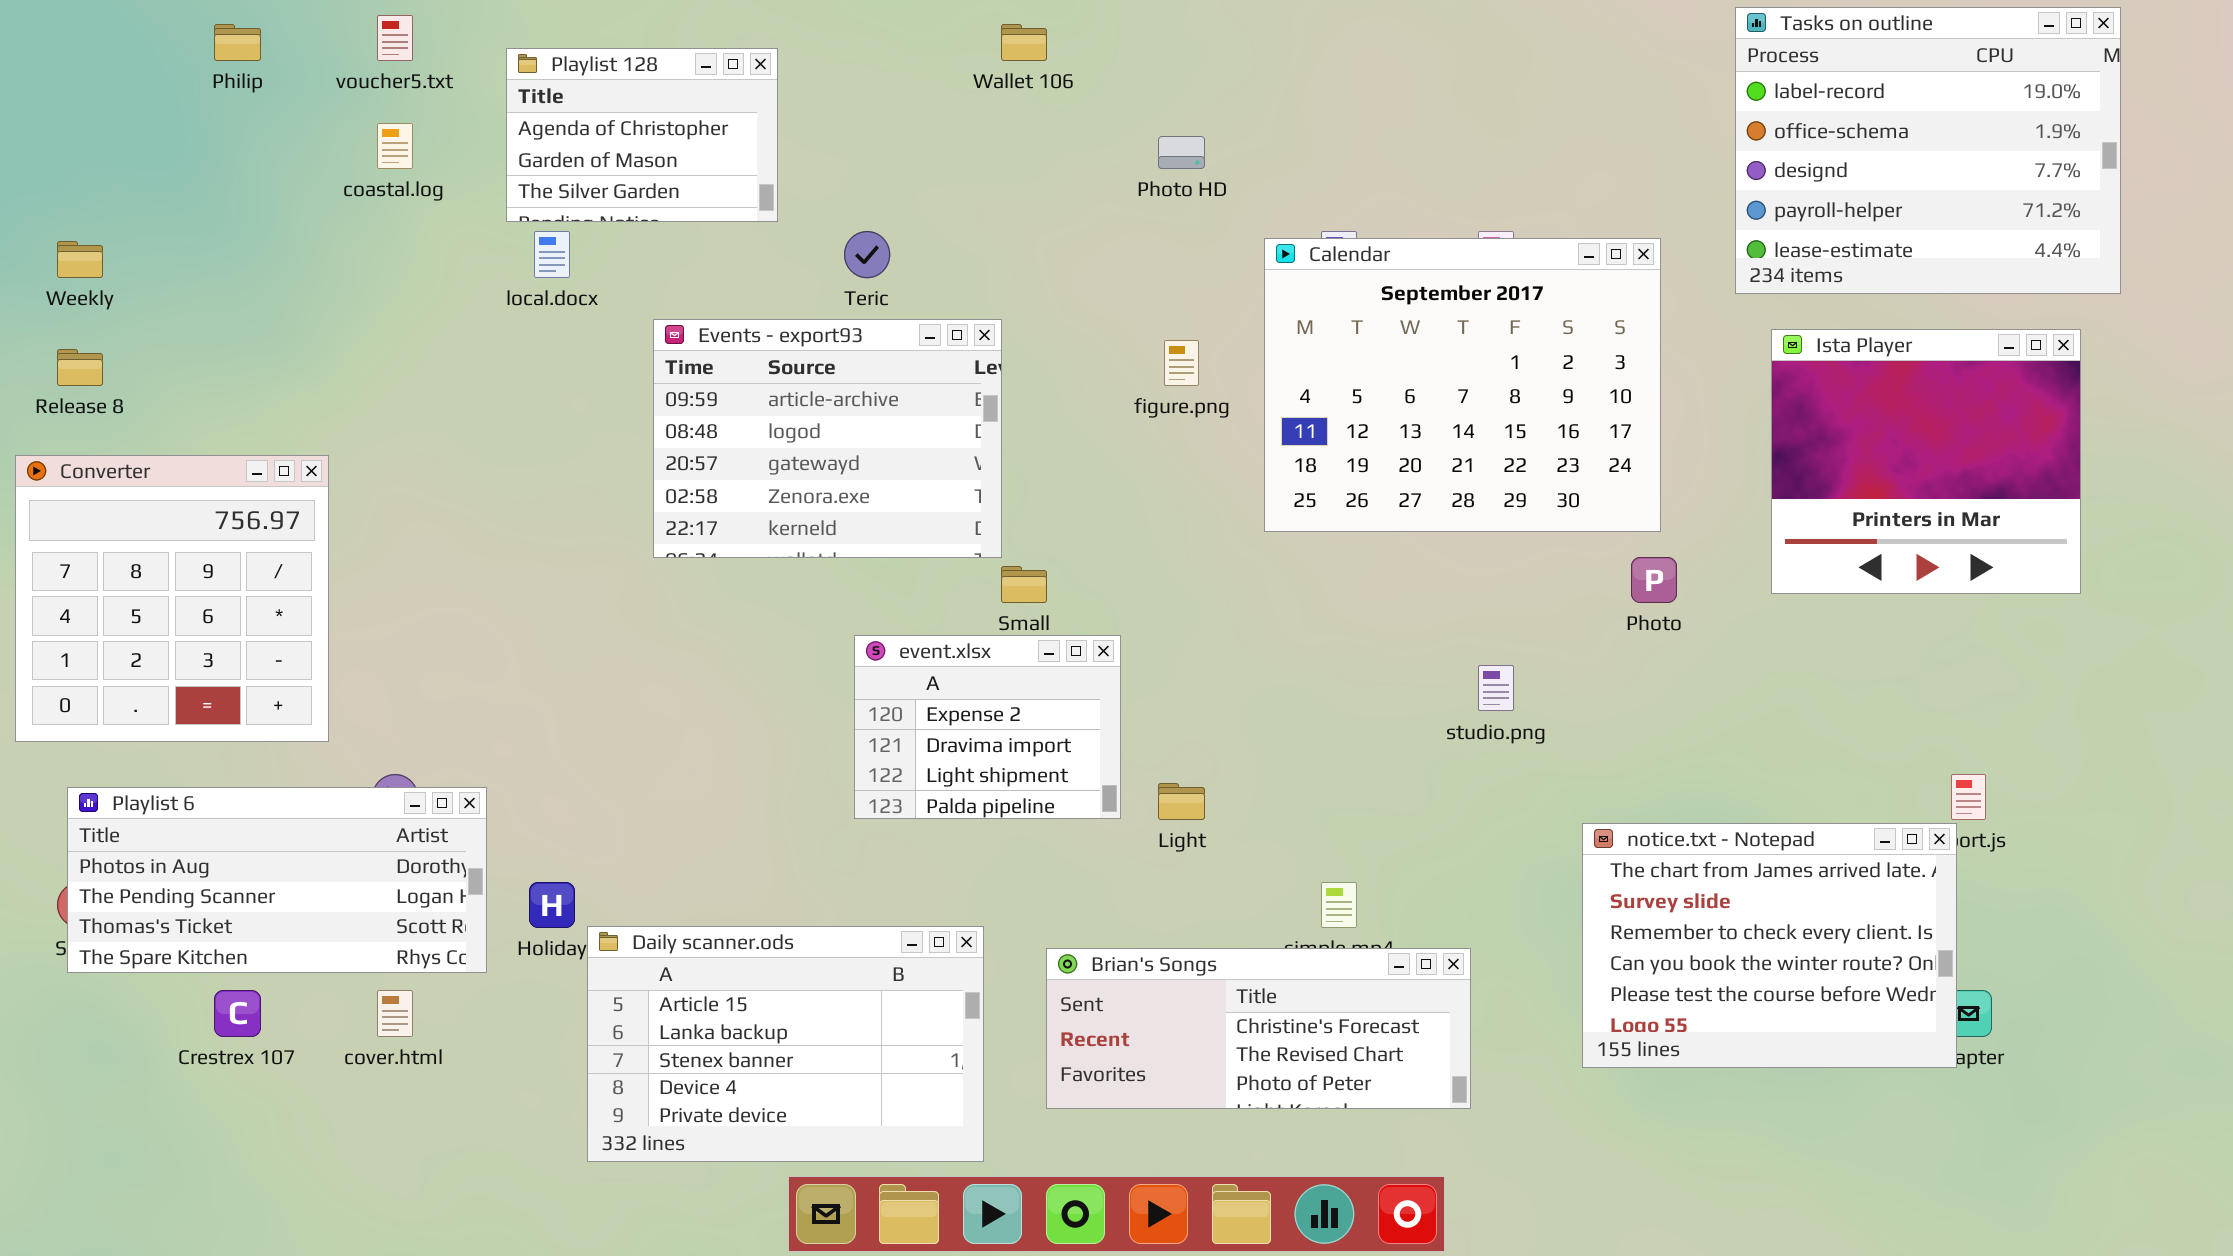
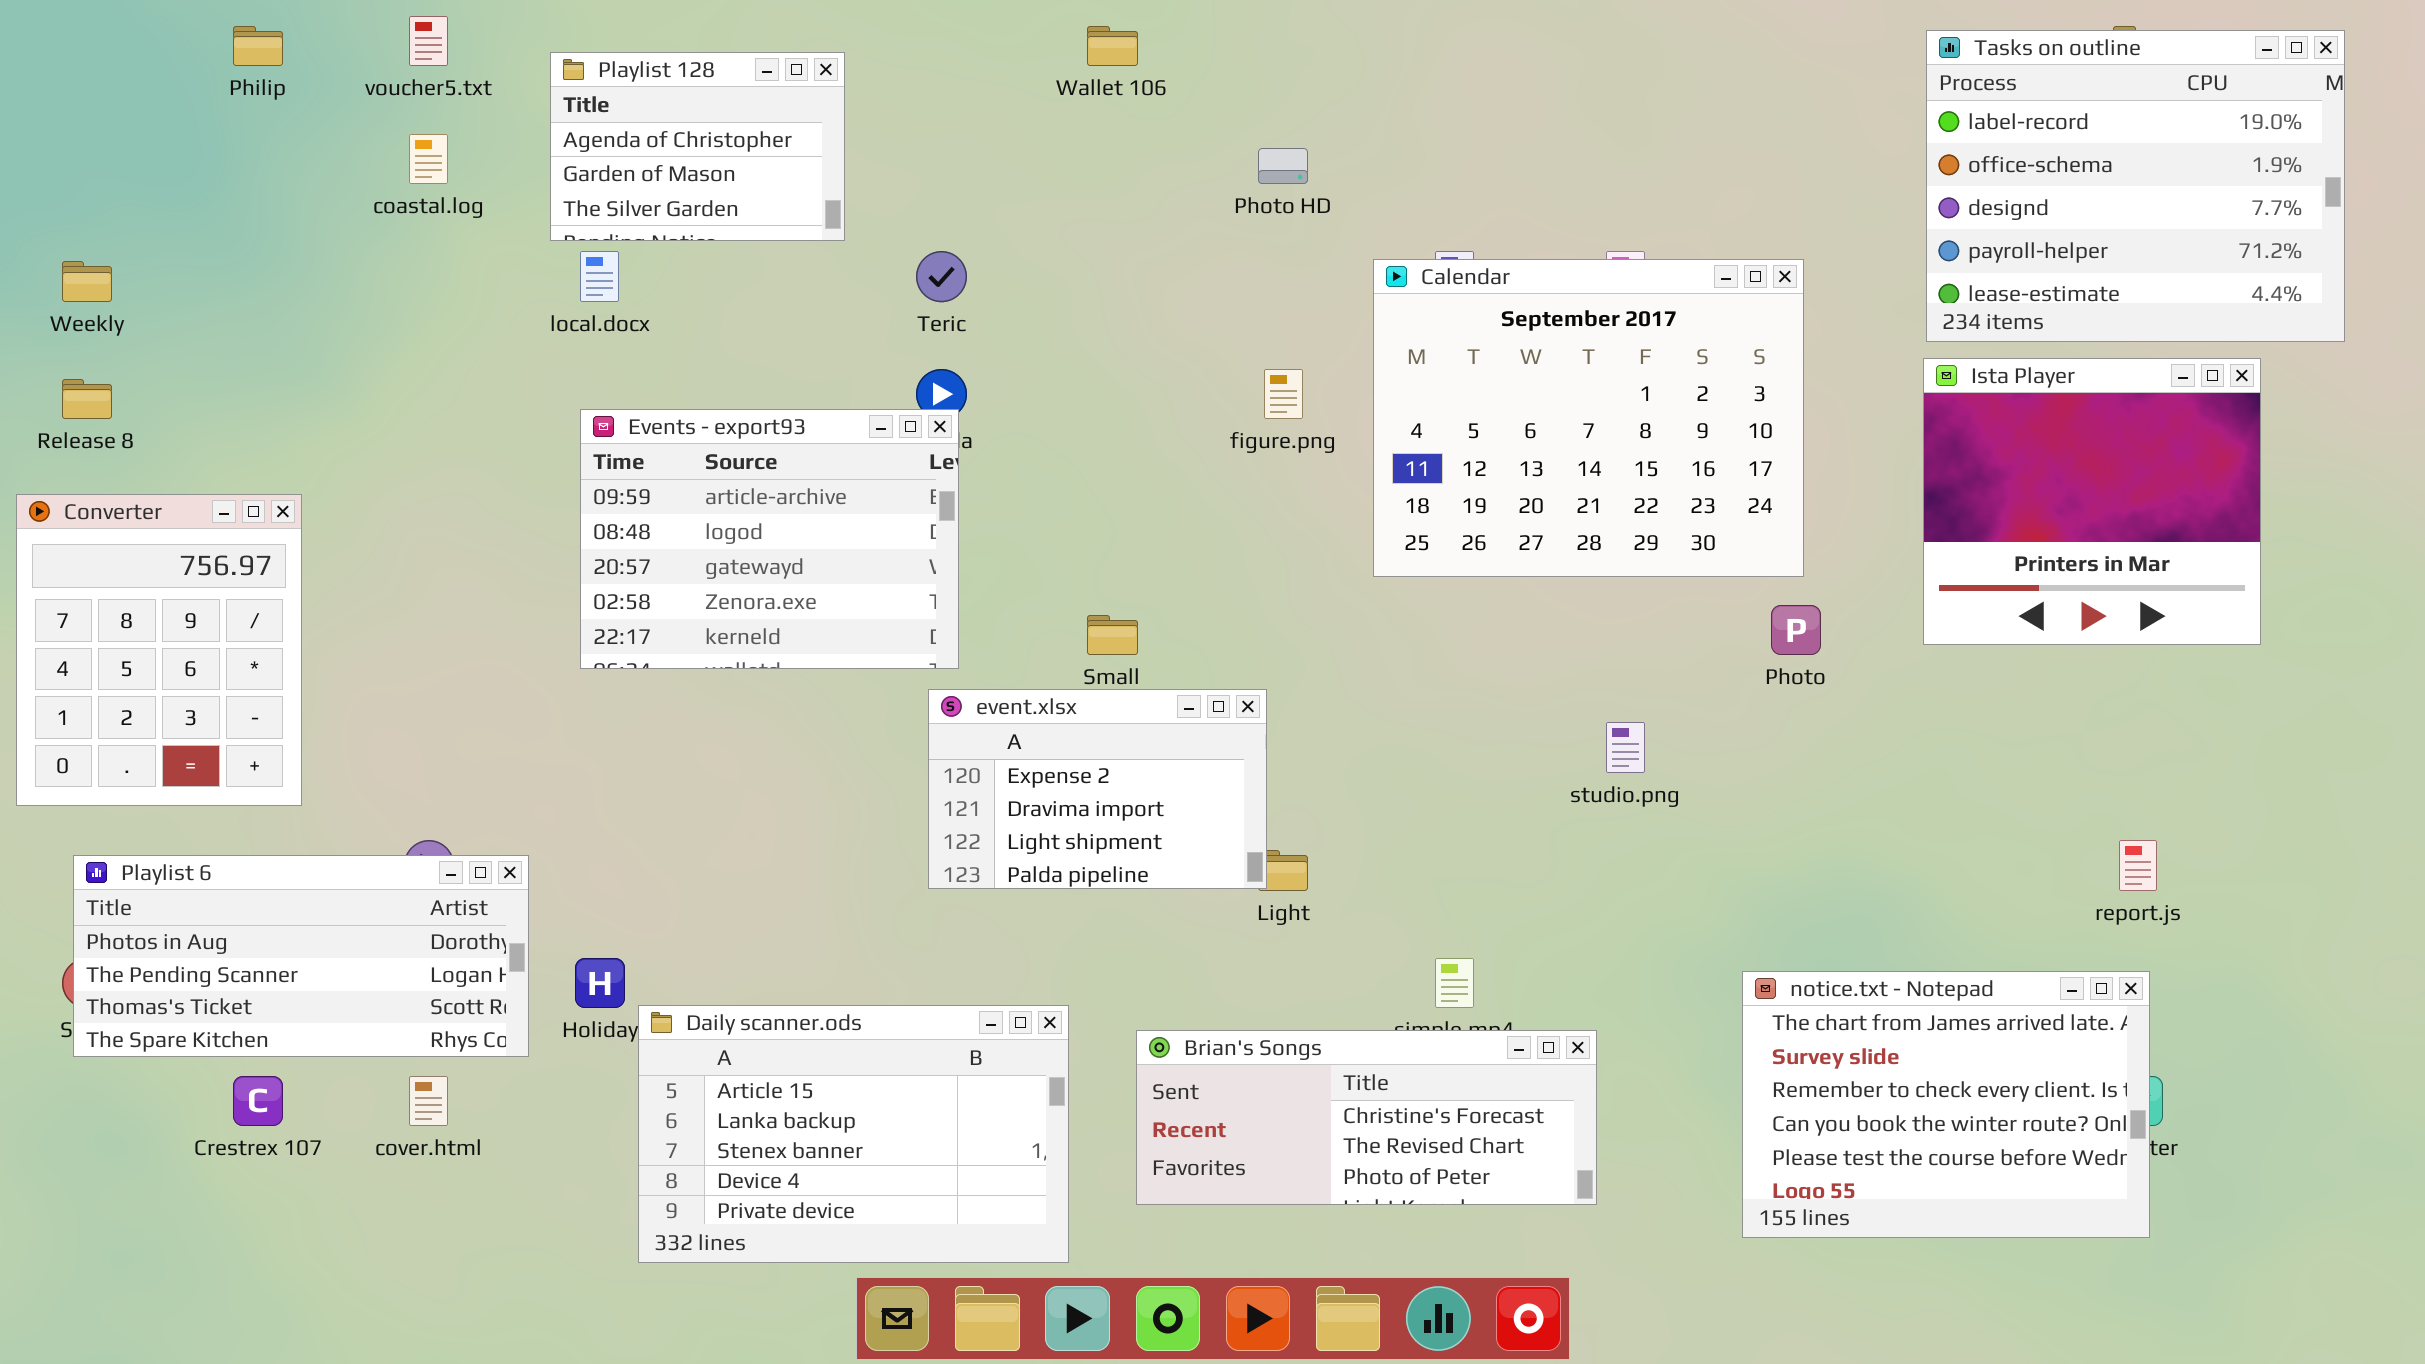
Tasks on outline: [1735,7,2121,294] -> [1926,30,2345,342], moved
Events - export93: [653,319,1002,558] -> [580,409,959,669], moved
Converter: [15,455,329,742] -> [16,494,302,806], resized
event.xlsx: [854,635,1121,819] -> [928,689,1267,889], resized
notice.txt - Notepad: [1582,823,1957,1068] -> [1742,971,2150,1238], moved

